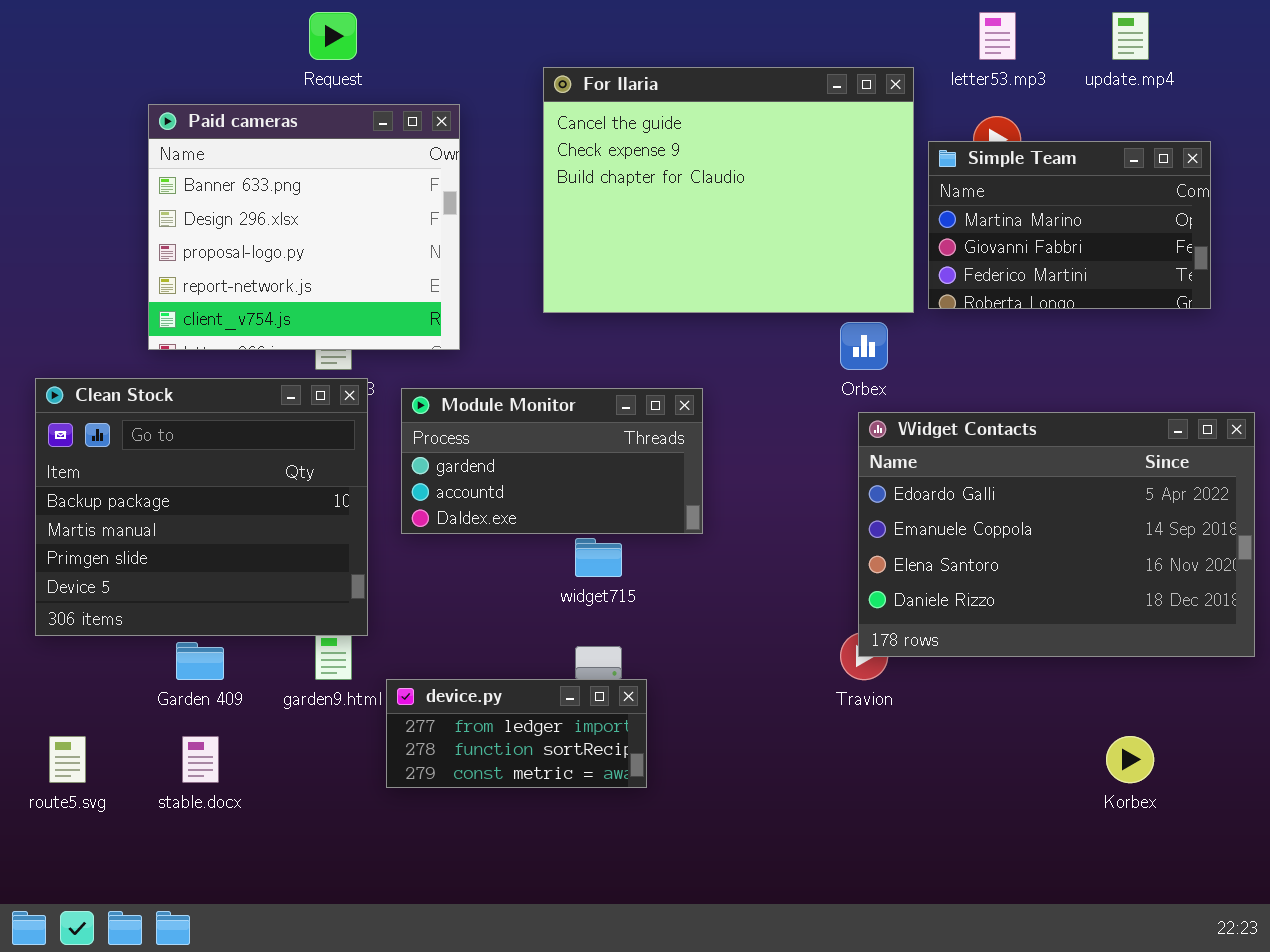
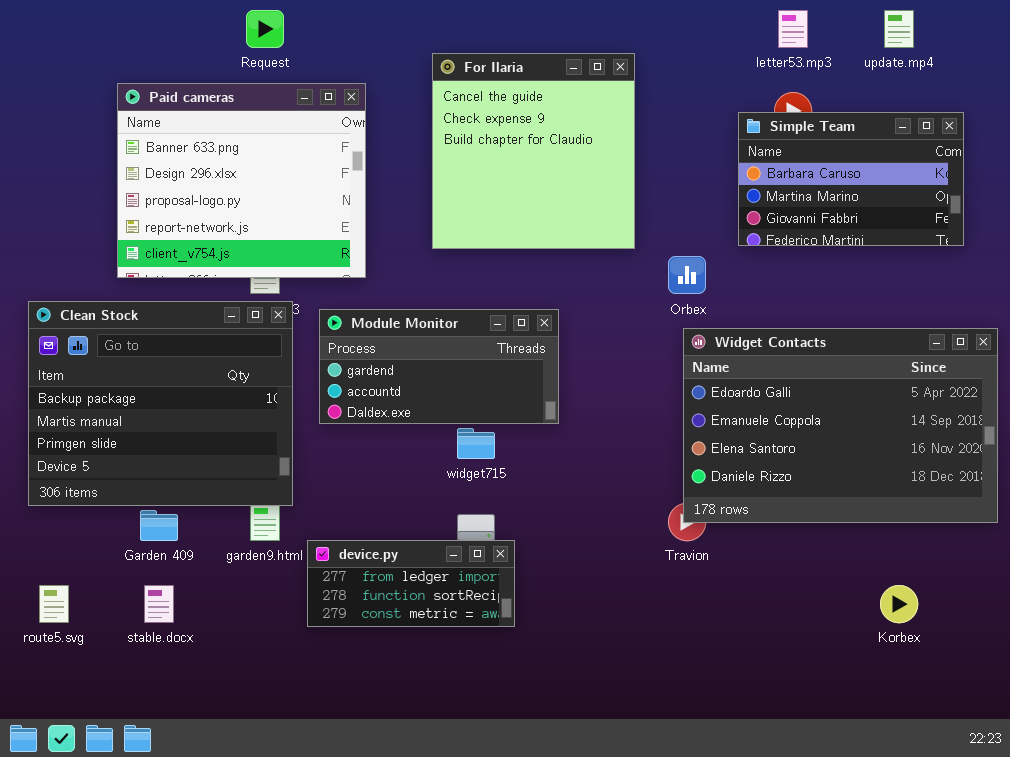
For Ilaria: [543,67,914,313] -> [432,53,635,249], resized
Simple Team: [928,141,1211,309] -> [738,112,964,246], scrolled up 1 row

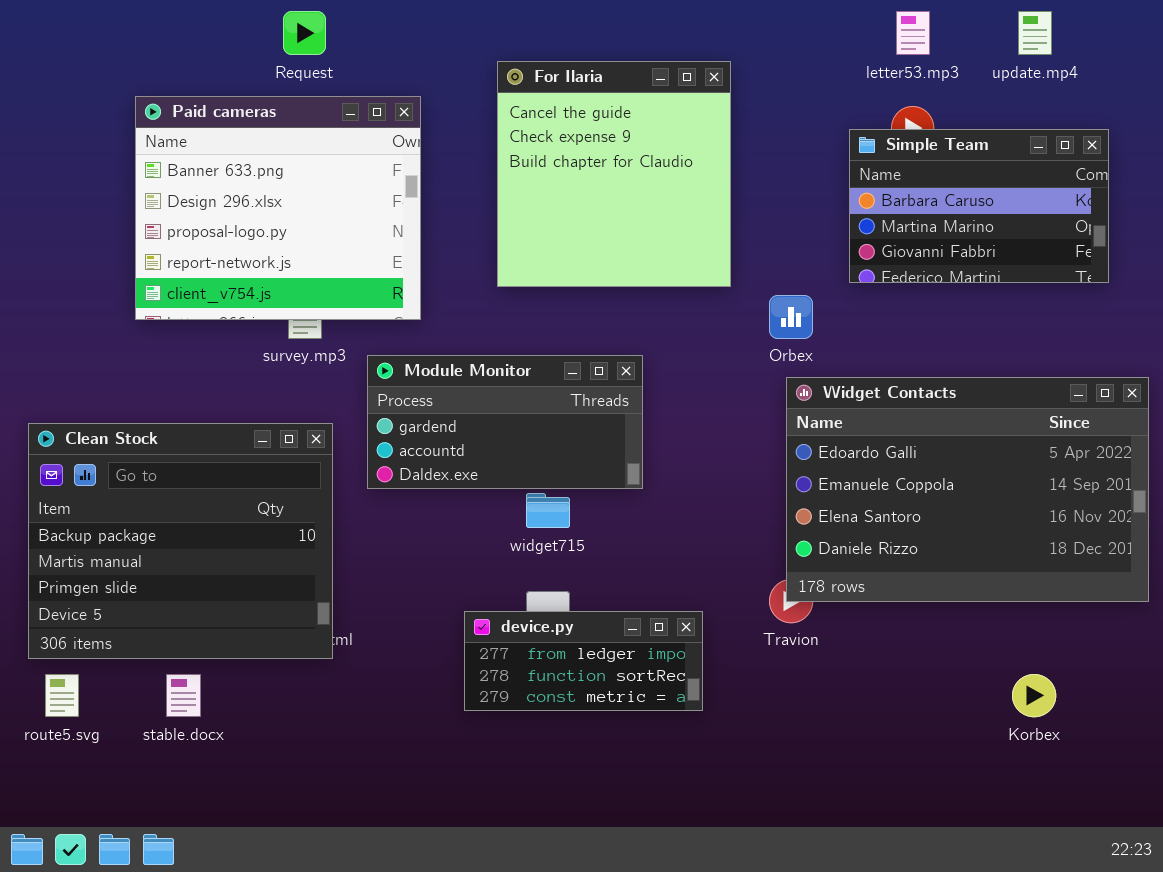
Clean Stock: [28,301,293,506] -> [28,423,333,659], moved
device.py: [307,540,515,627] -> [464,611,703,711], moved

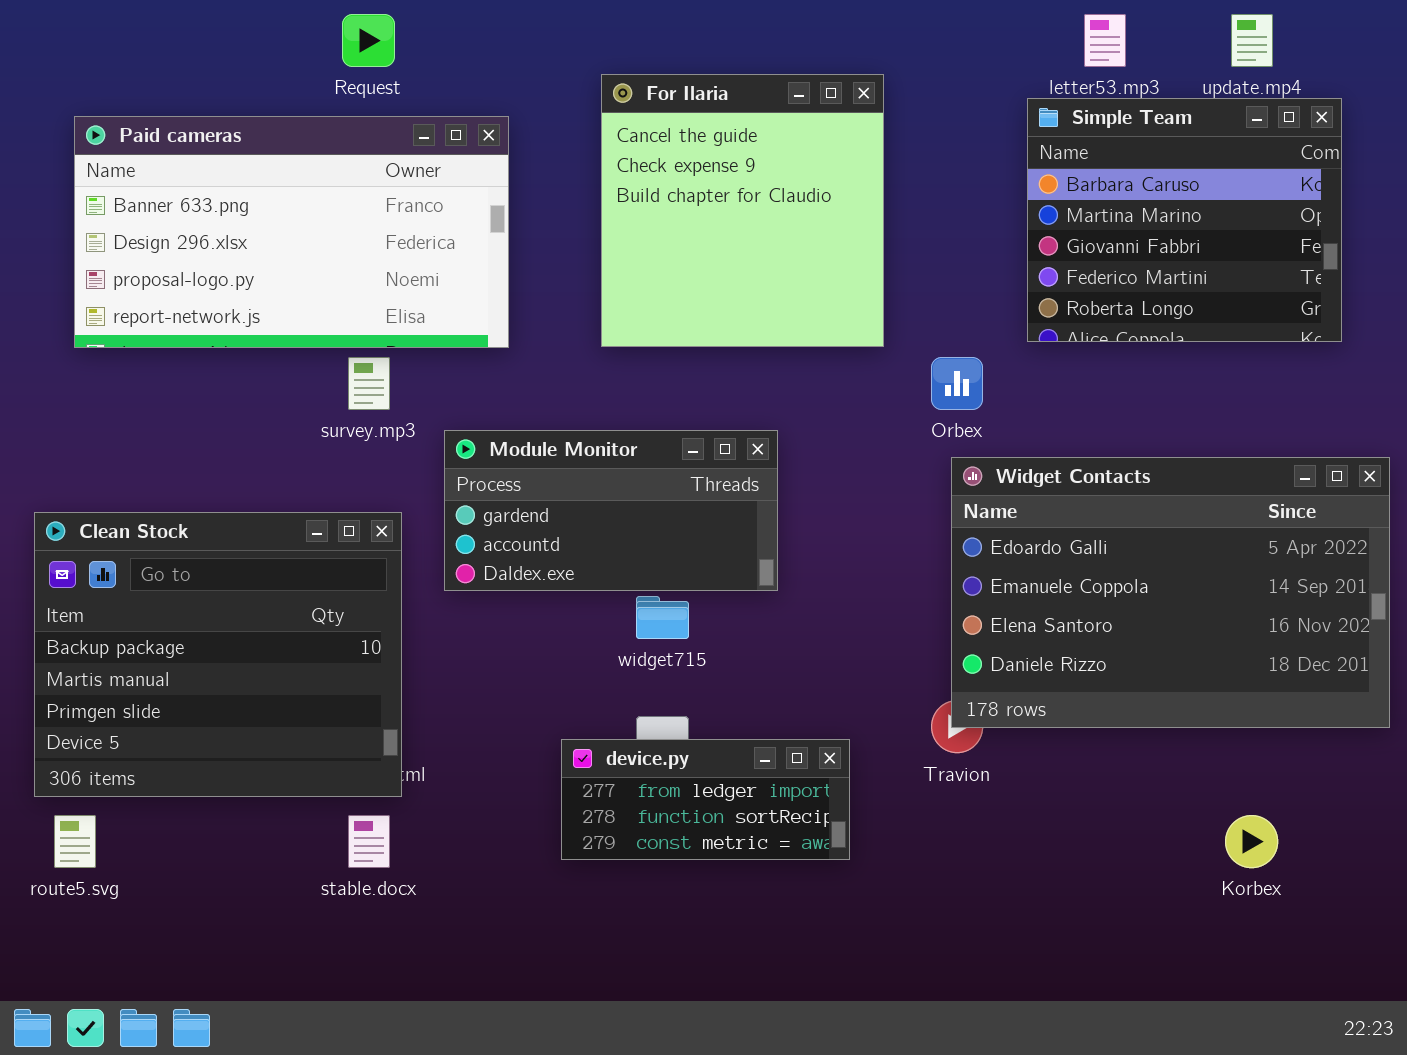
Paid cameras: [135,96,421,320] -> [74,116,509,348], resized
Simple Team: [849,129,1109,283] -> [1027,98,1342,342], resized
stable.docx: [166,674,201,717] -> [348,815,390,868], moved

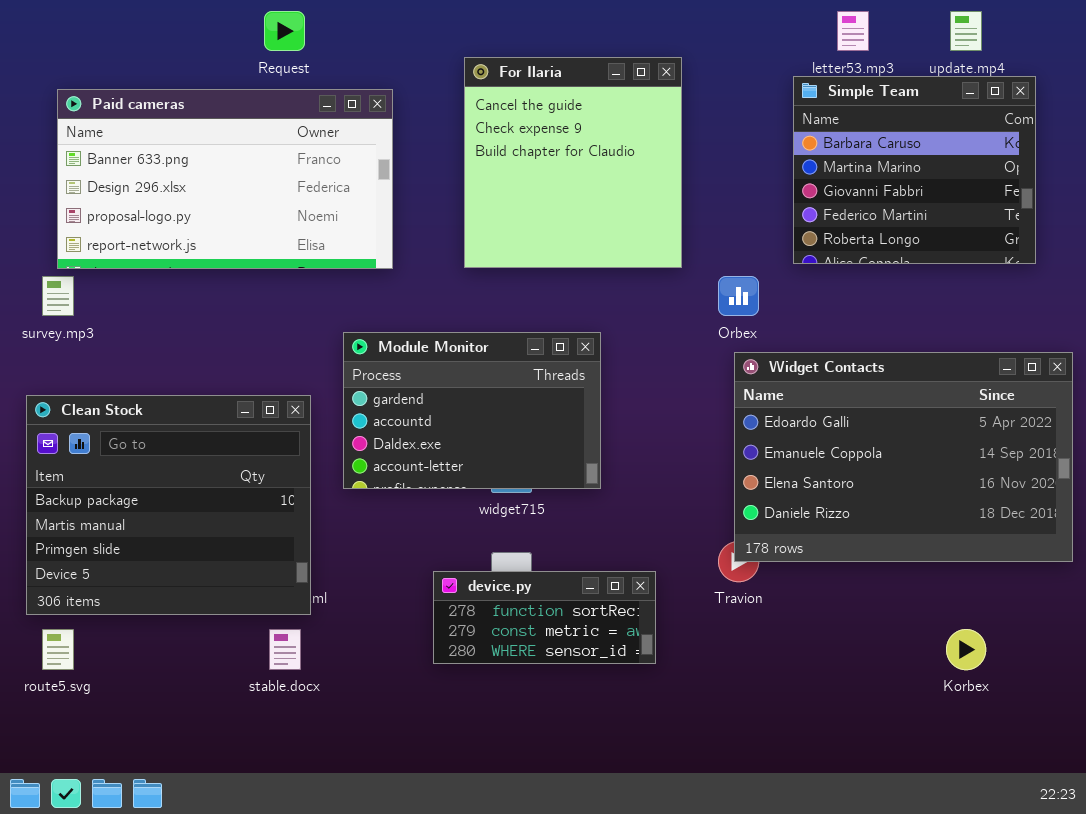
survey.mp3: [348,357,390,410] -> [42,276,74,316], moved
Module Monitor: [444,430,778,591] -> [343,332,601,489], resized
device.py: [561,739,850,860] -> [433,571,656,664], scrolled down 1 row

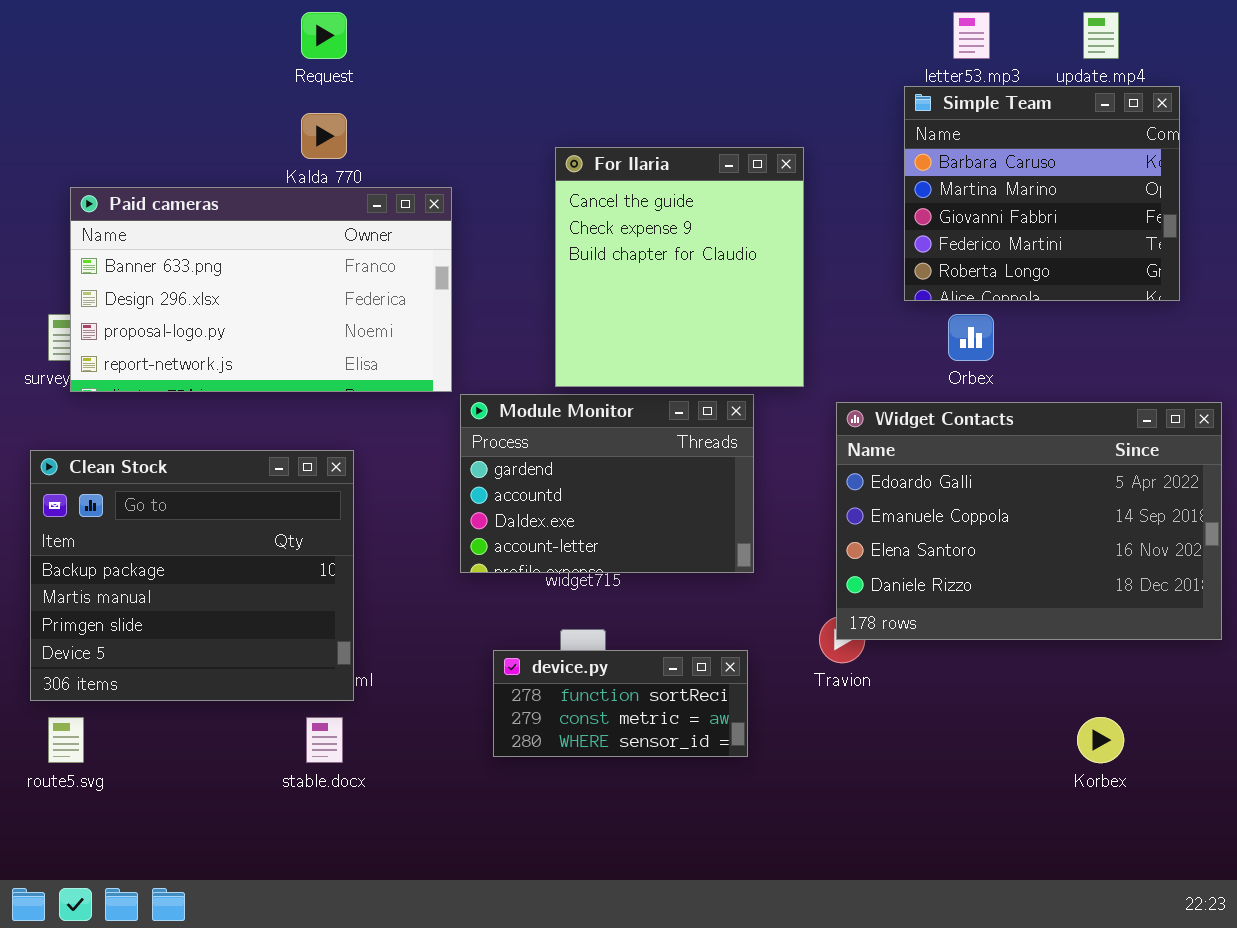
For Ilaria: [464,57,682,268] -> [555,147,804,387], moved
Paid cameras: [57,89,393,269] -> [70,187,452,392], moved
Orbex: [718,276,759,316] -> [948,314,994,361], moved
Module Monitor: [343,332,601,489] -> [460,394,754,573], moved

